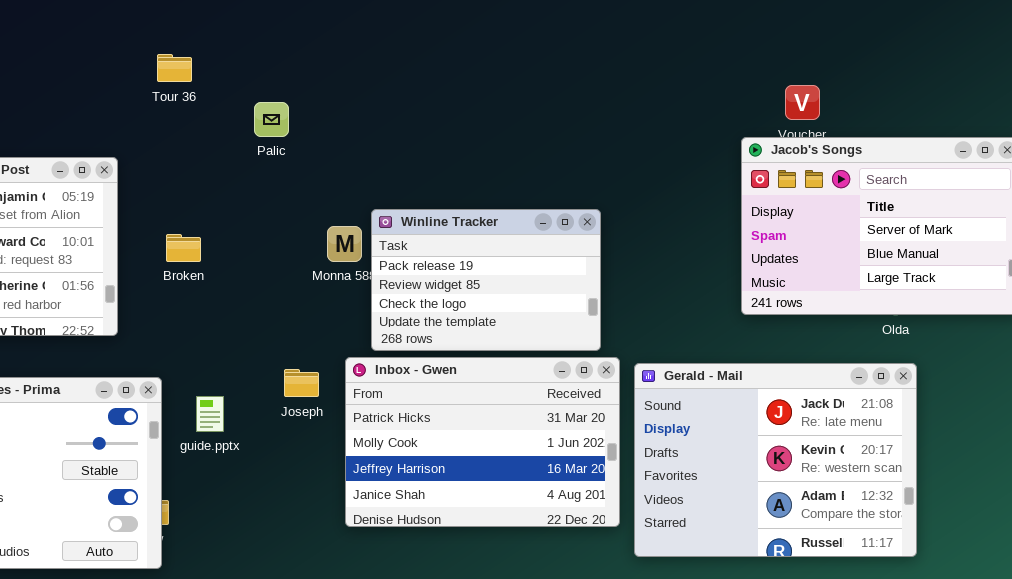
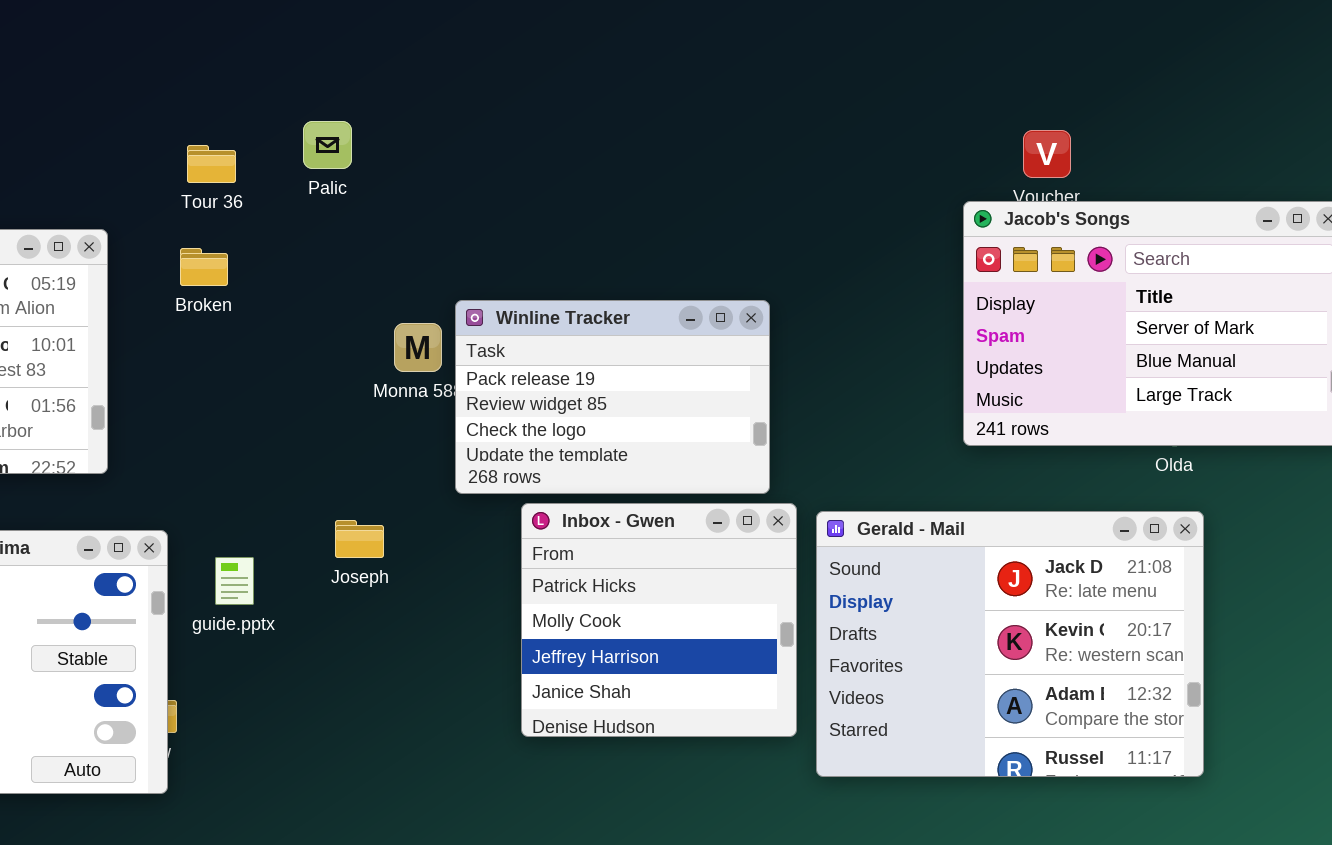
Tour 36: [157,54,192,82] -> [187,145,236,183], moved
Palic: [254,102,289,137] -> [303,121,352,169], moved
Broken: [166,234,201,262] -> [180,248,228,286], moved
Inbox - Gwen: [345,357,620,527] -> [521,503,797,737], resized

